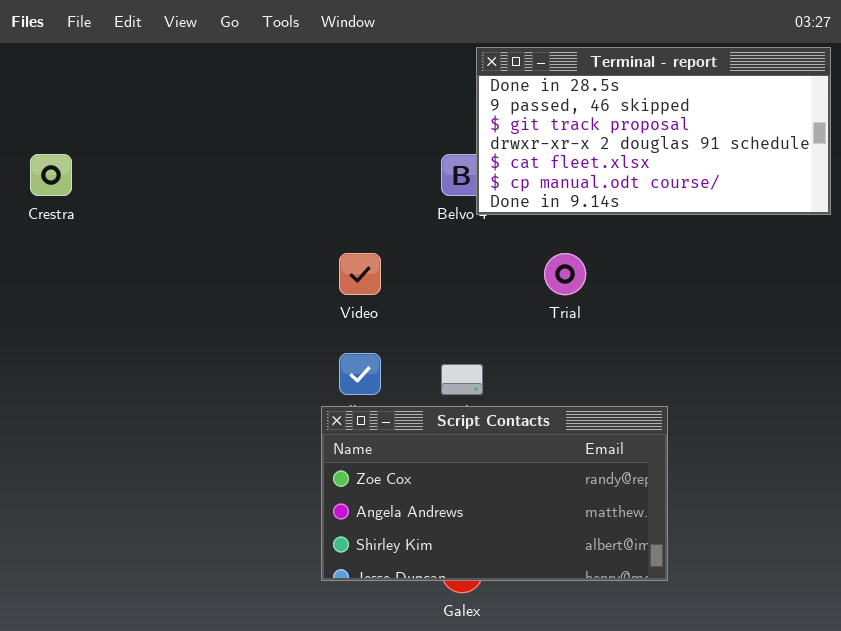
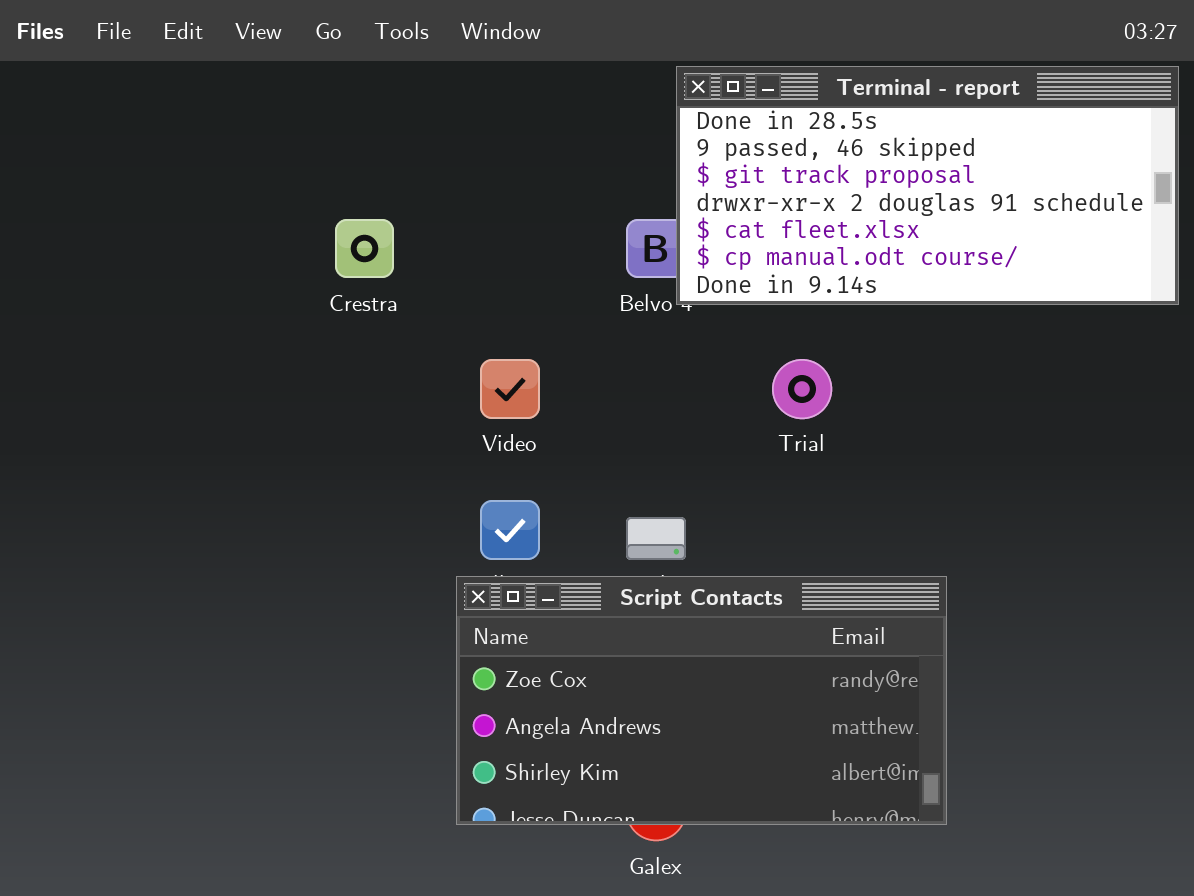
Crestra: [30,154,72,196] -> [335,219,394,278], moved

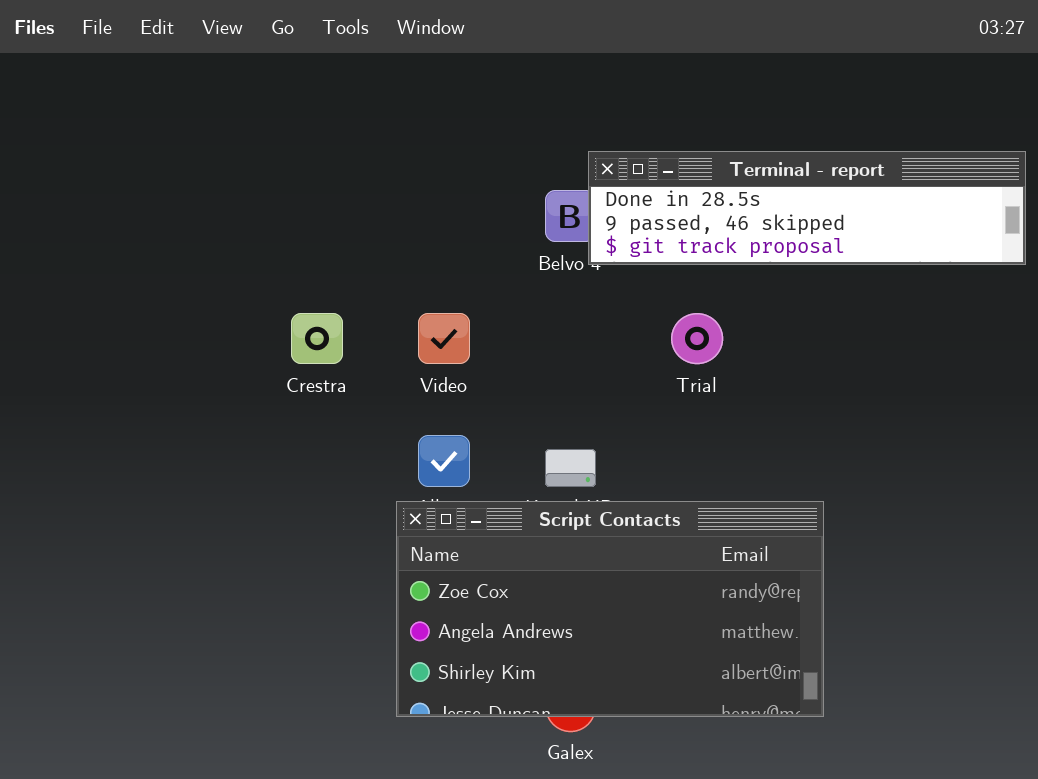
Terminal - report: [676,66,1179,305] -> [588,151,1026,265], resized
Crestra: [335,219,394,278] -> [291,313,343,364], moved

